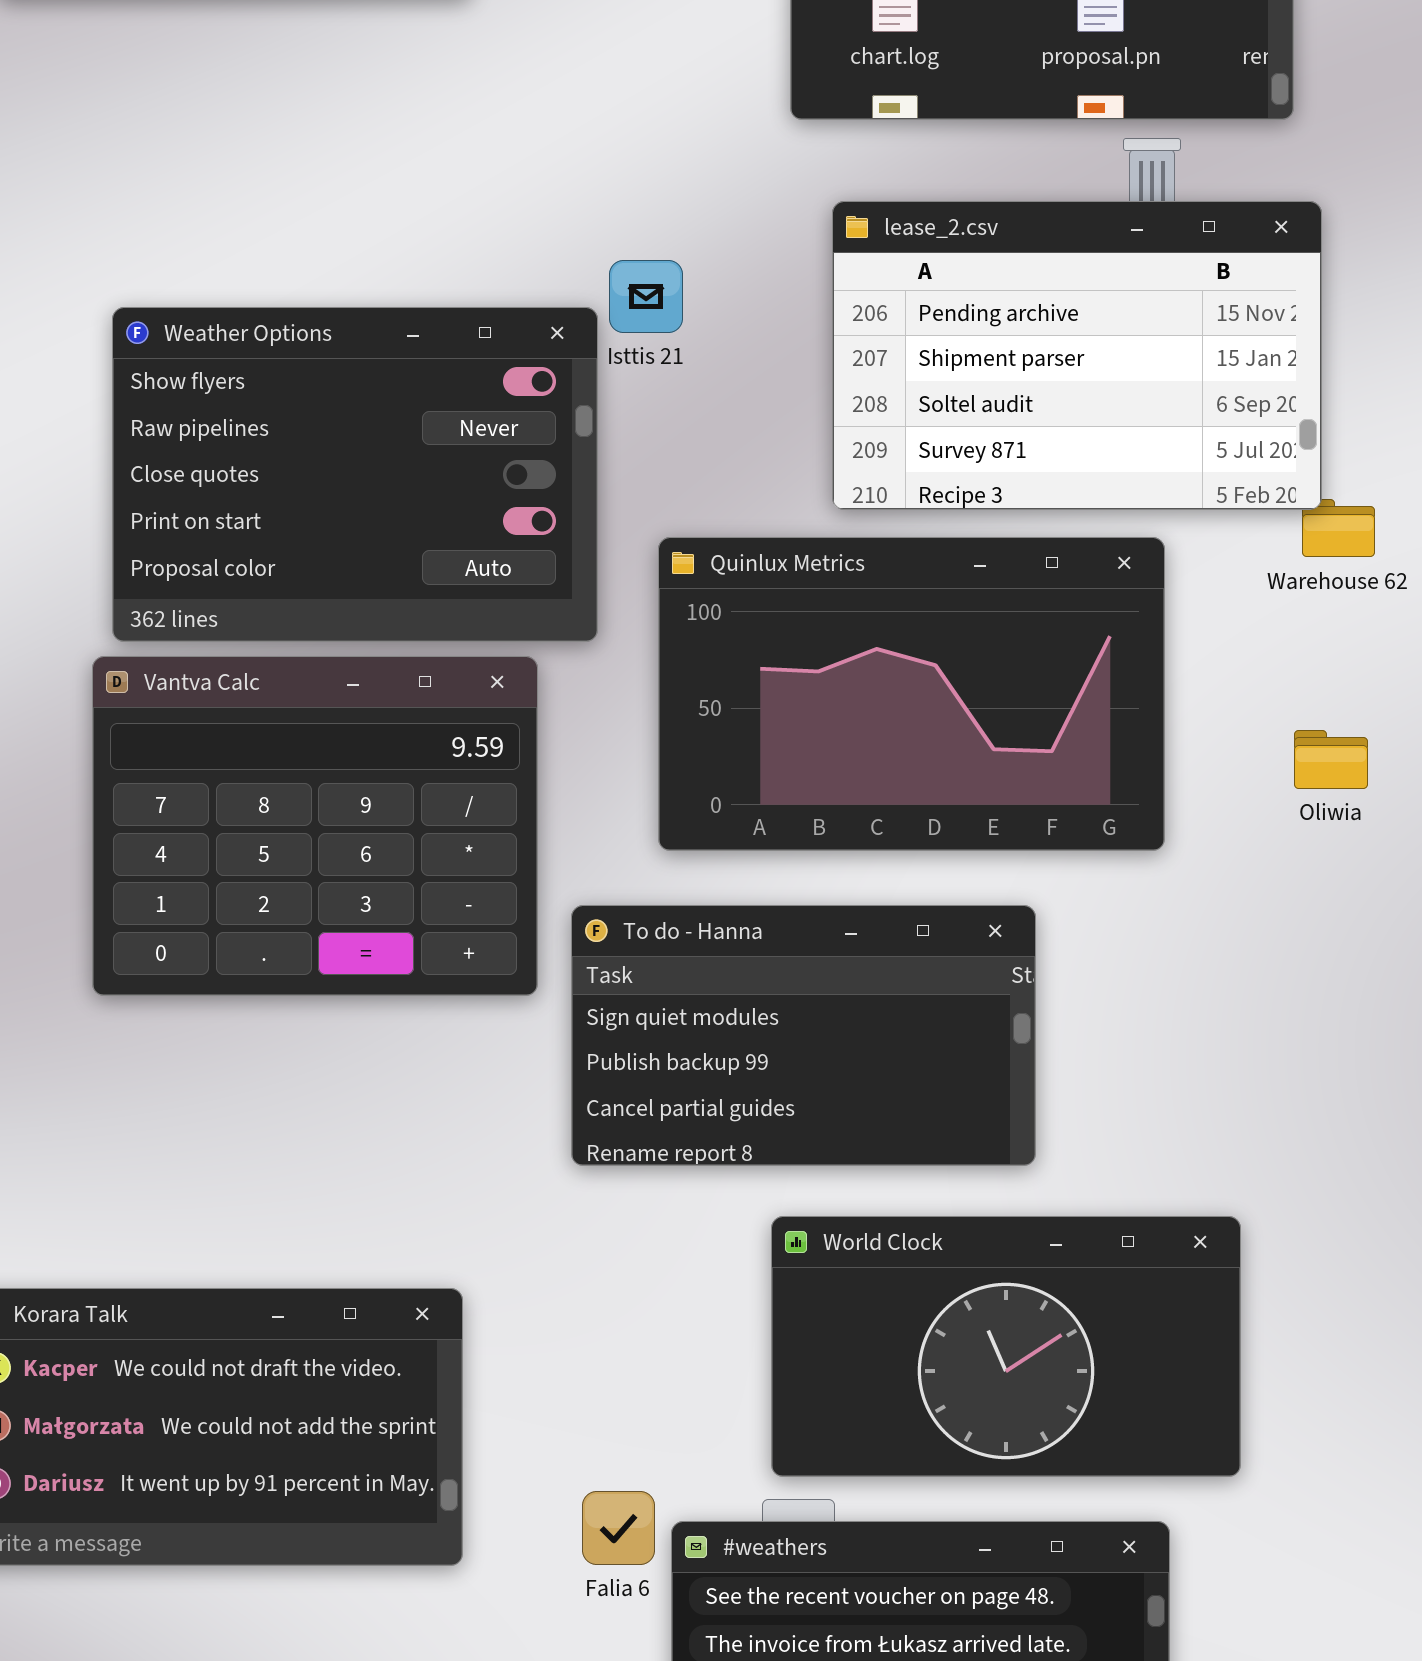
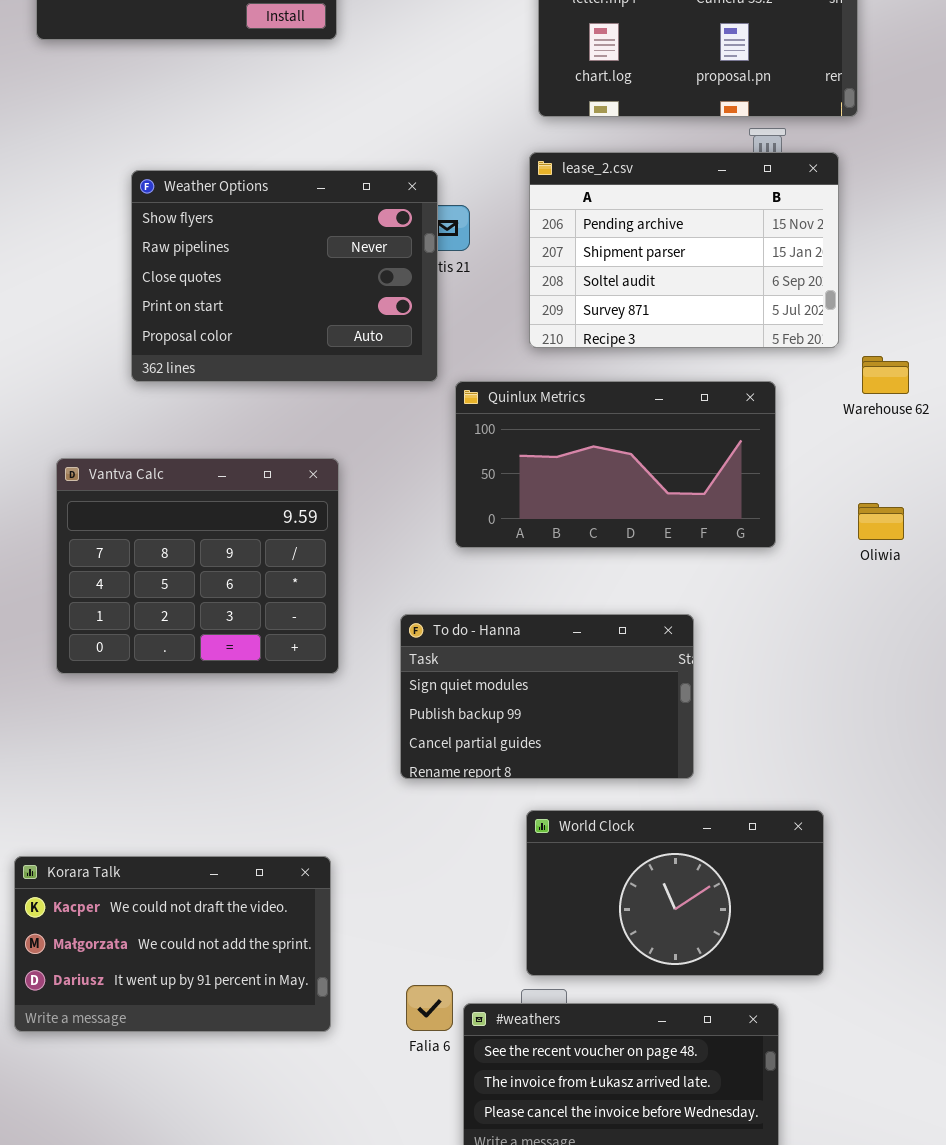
lease_2.csv: [832,201,1322,510] -> [529,152,839,348], moved
Weather Options: [112,307,598,642] -> [131,170,438,382], moved
Quinlux Metrics: [658,537,1165,851] -> [455,381,776,548], resized
Vantva Calc: [92,656,538,996] -> [56,458,339,674], moved

